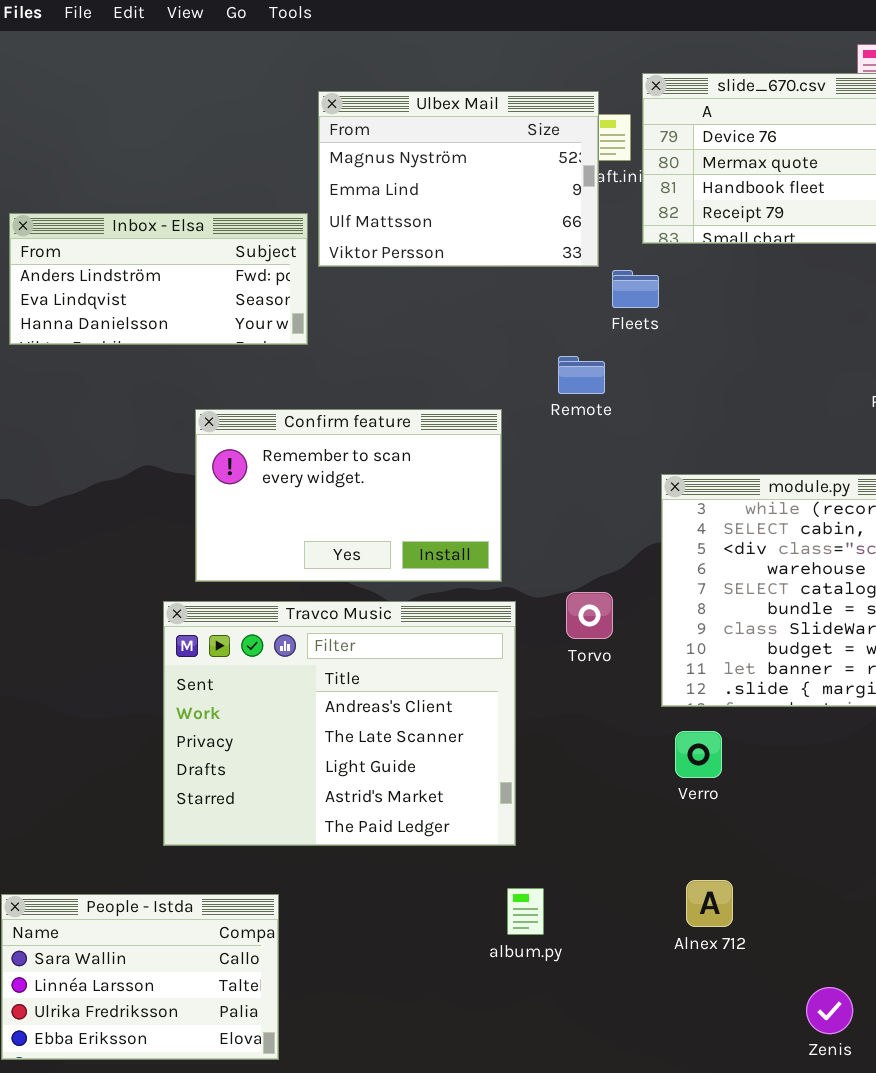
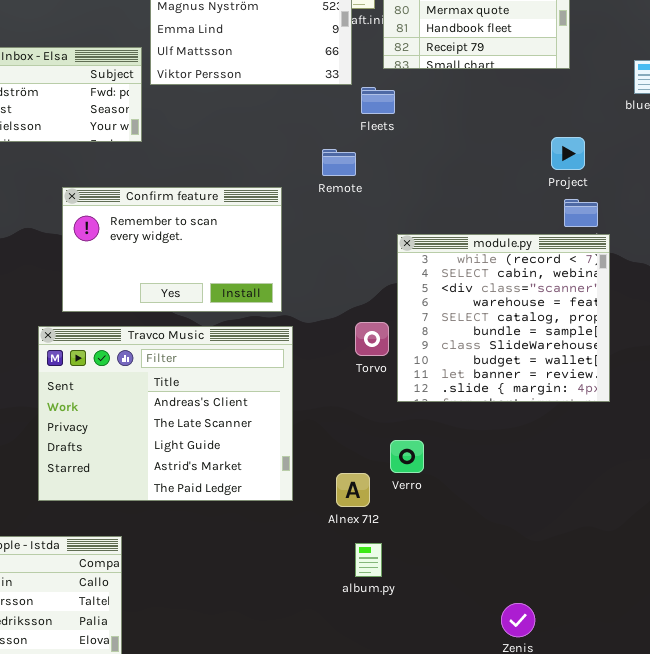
Torvo: [566,592,613,639] -> [355,322,389,356], moved
Verro: [675,731,722,778] -> [390,440,424,473], moved
Alnex 712: [686,880,733,927] -> [336,473,370,507], moved
album.py: [507,888,544,935] -> [355,543,382,577], moved

